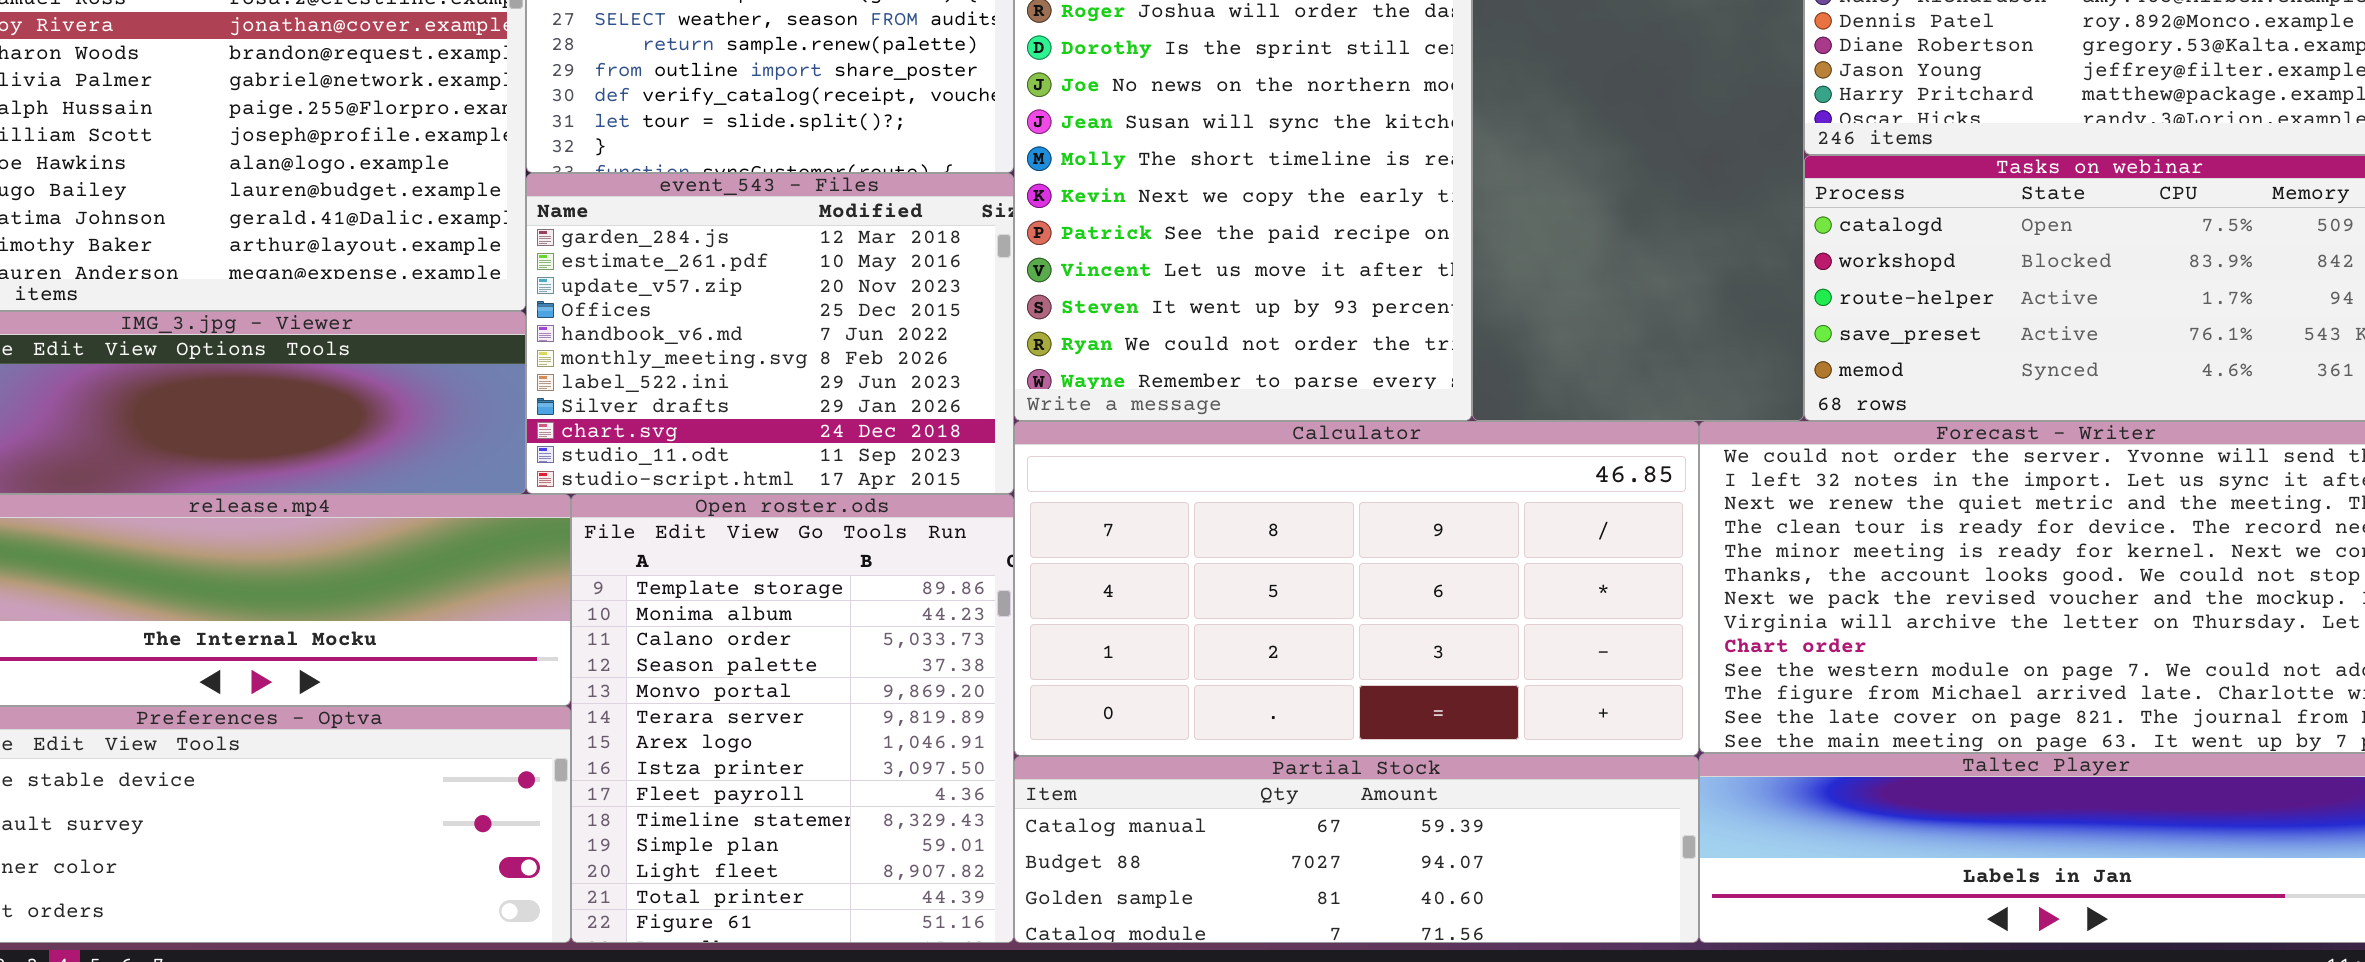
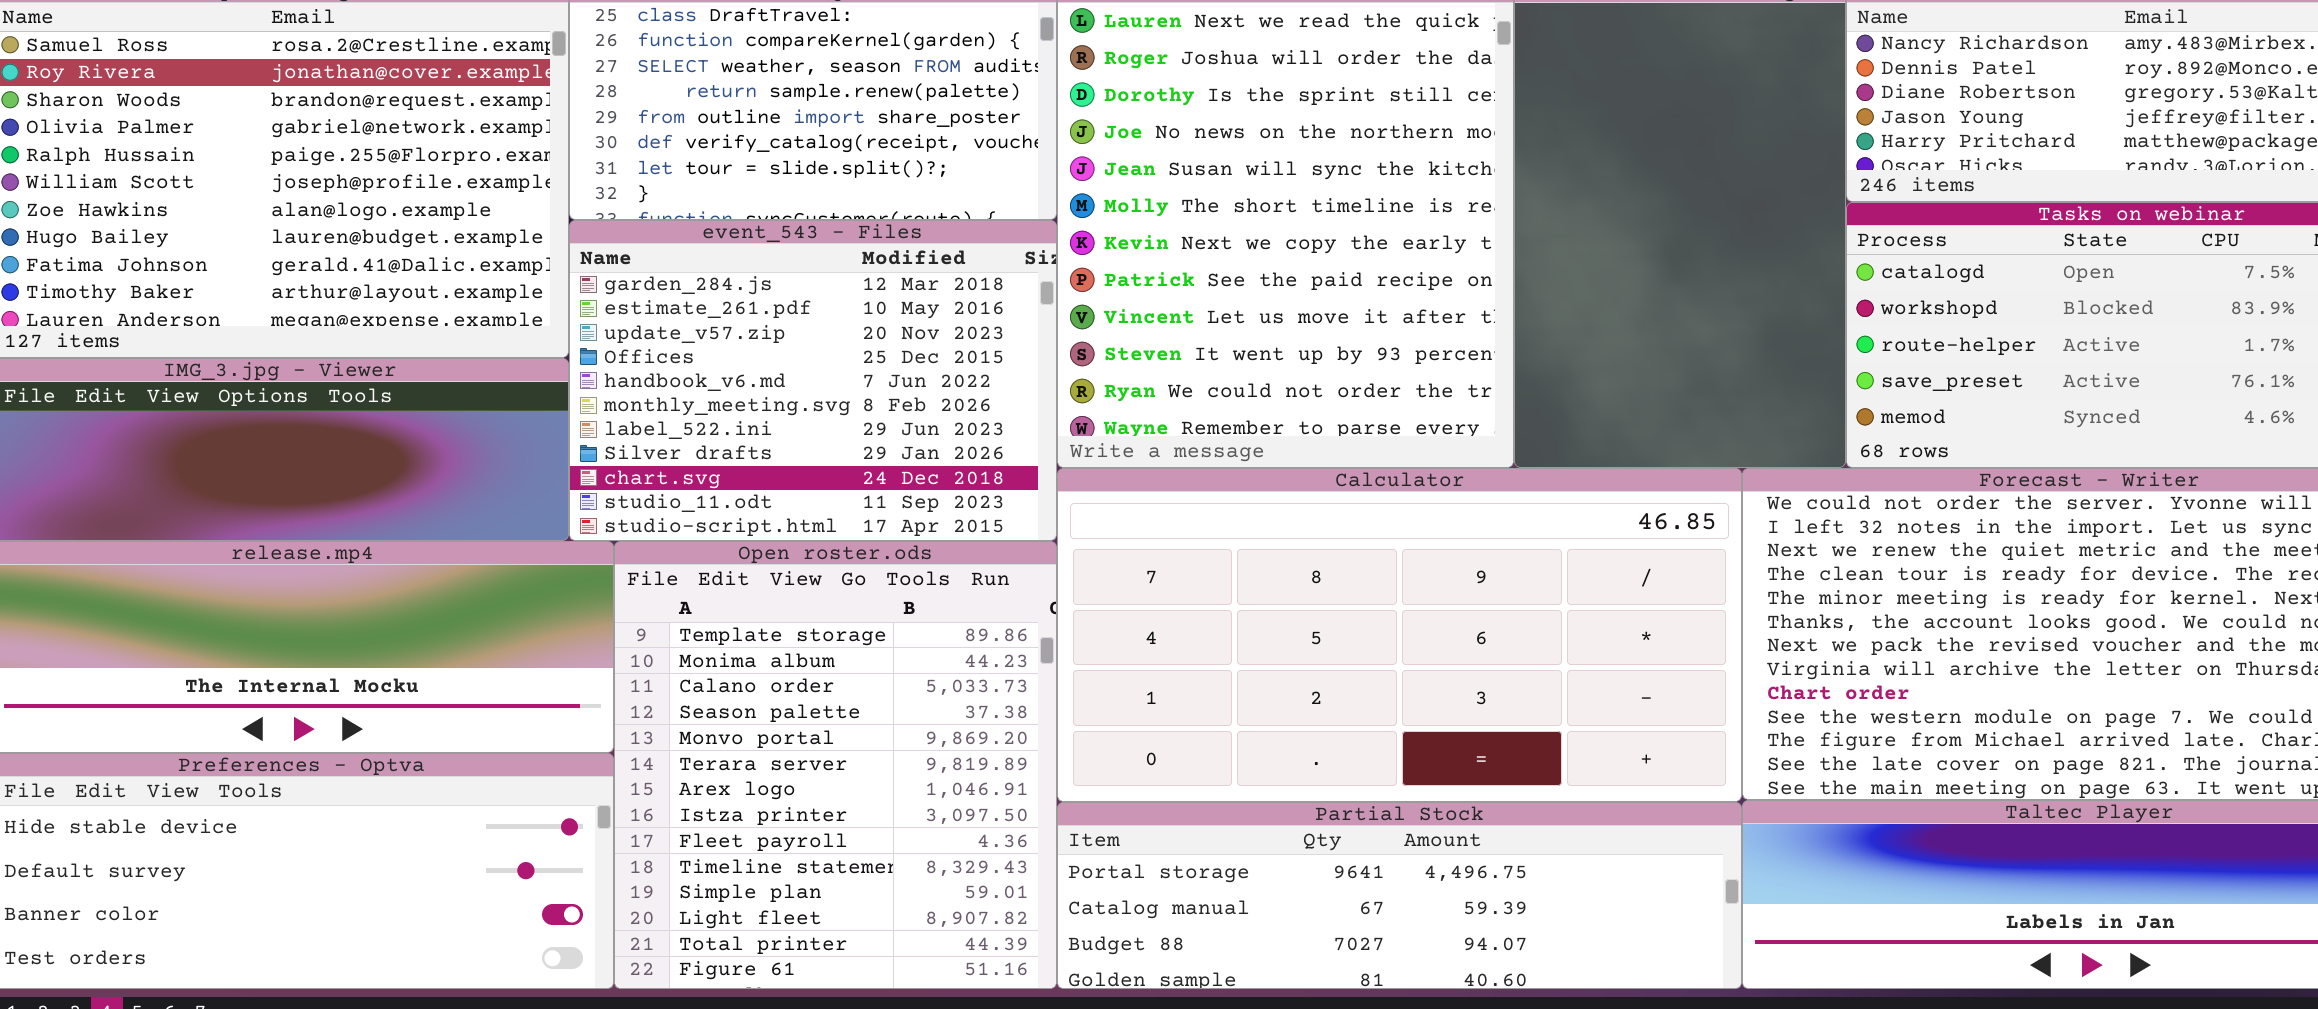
Partial Stock: [1014,756,1699,943] -> [1057,802,1742,989], scrolled up 1 row

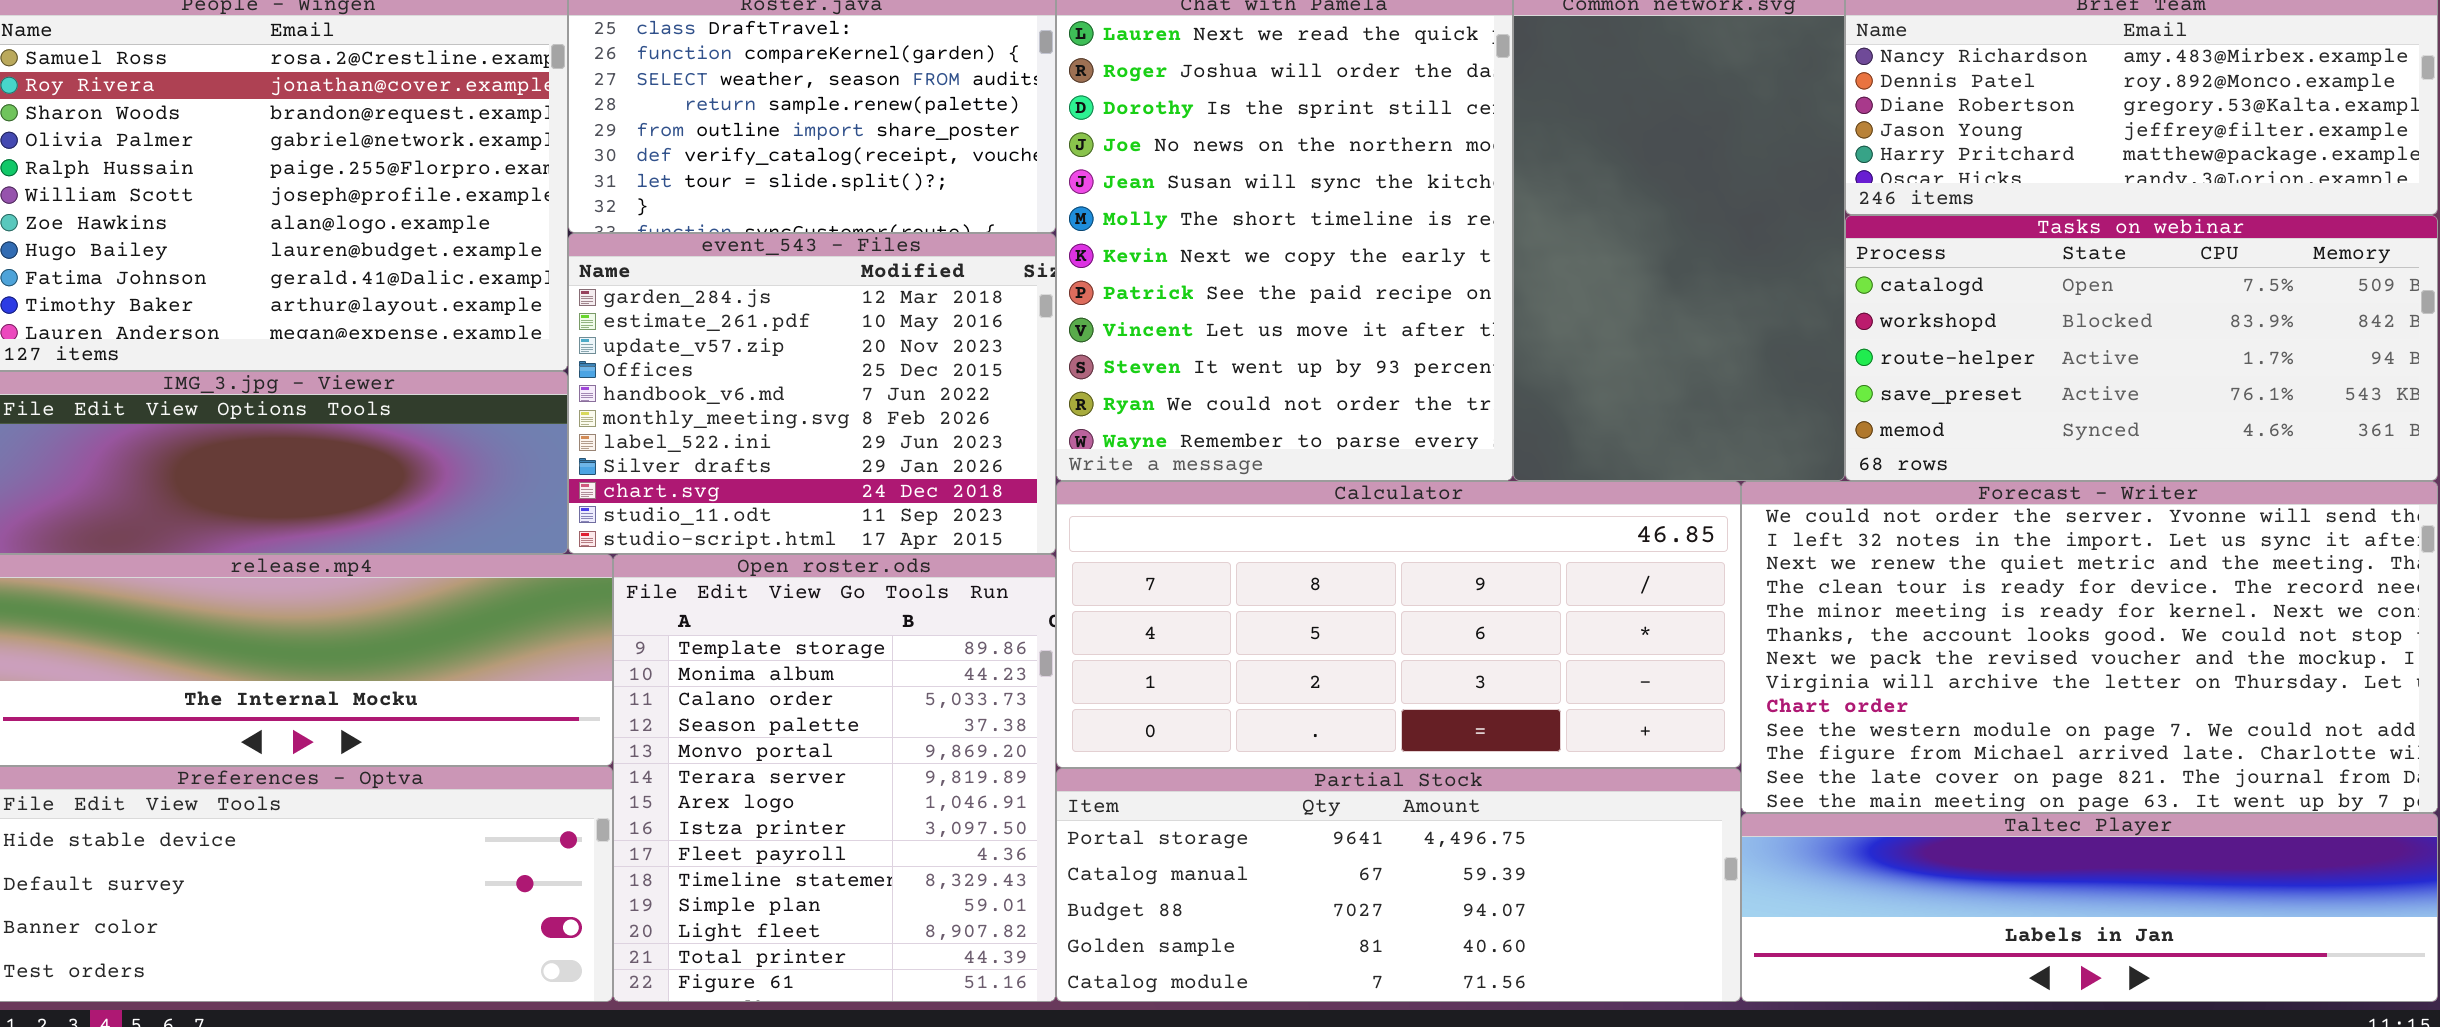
Calculator: [1057,468,1742,802] -> [1056,481,1741,768], resized
Partial Stock: [1057,802,1742,989] -> [1056,768,1741,1002], resized

